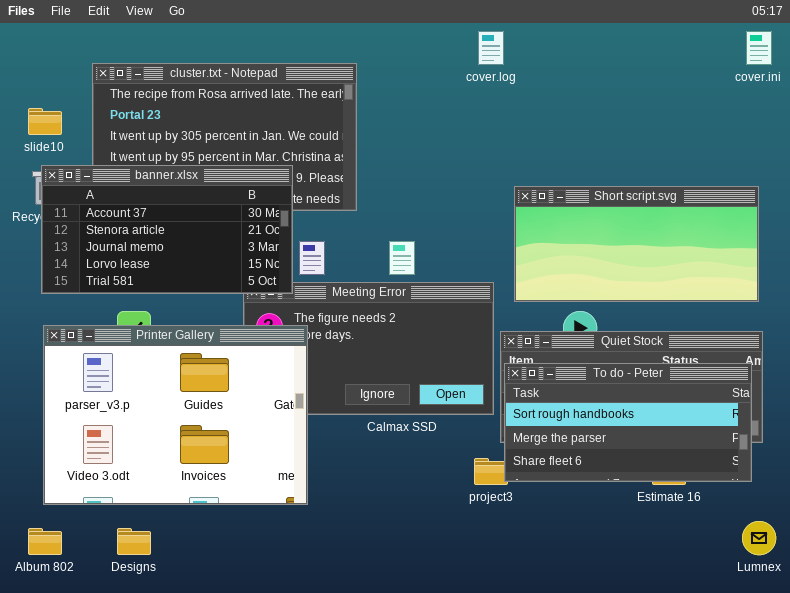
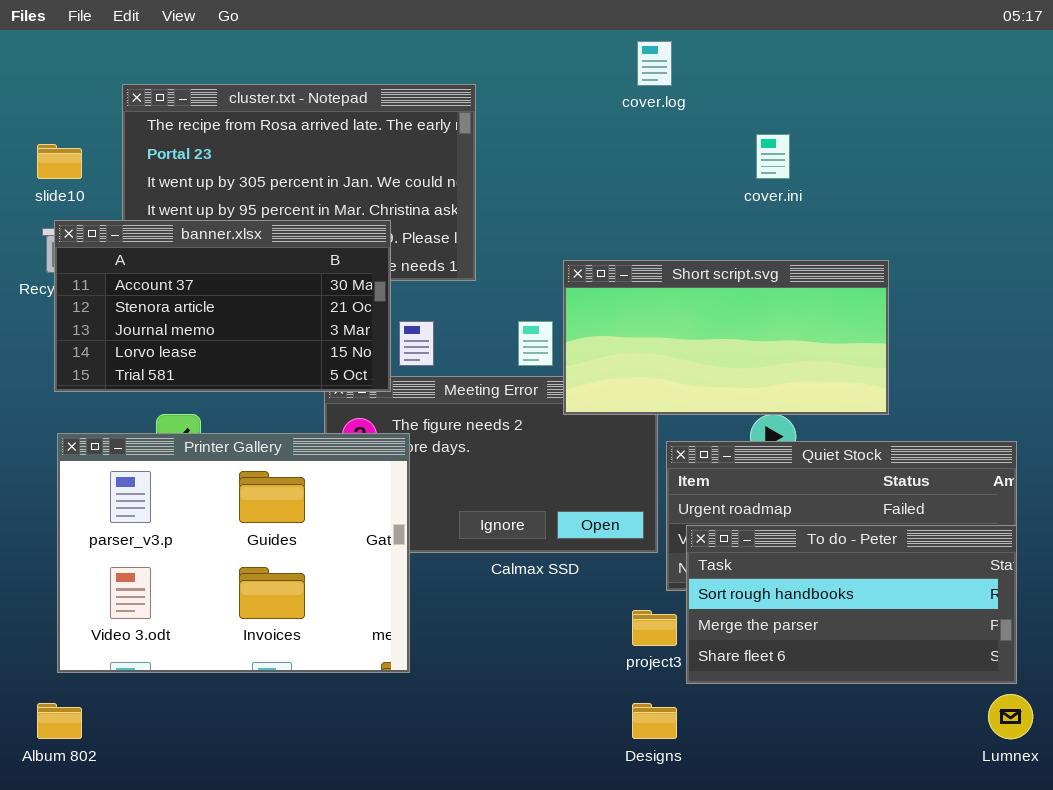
cover.ini: [746,31,772,65] -> [756,134,790,179], moved
Short script.svg: [514,186,759,302] -> [563,260,889,415], moved
To do - Peter: [504,363,752,482] -> [686,525,1017,684], moved
Designs: [117,528,151,555] -> [632,703,677,739], moved

